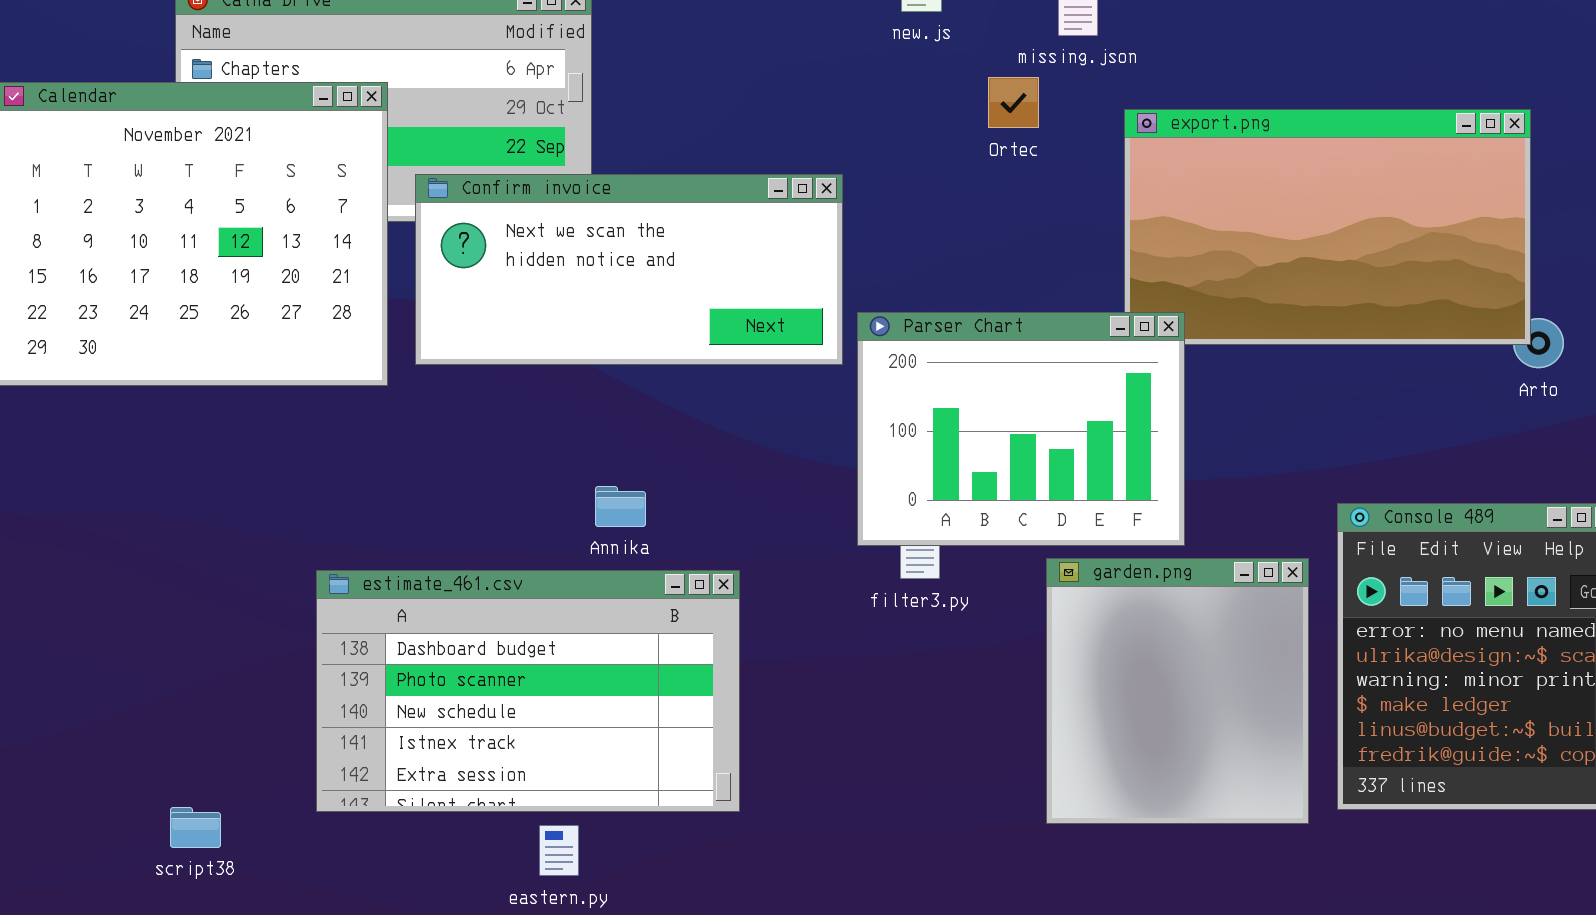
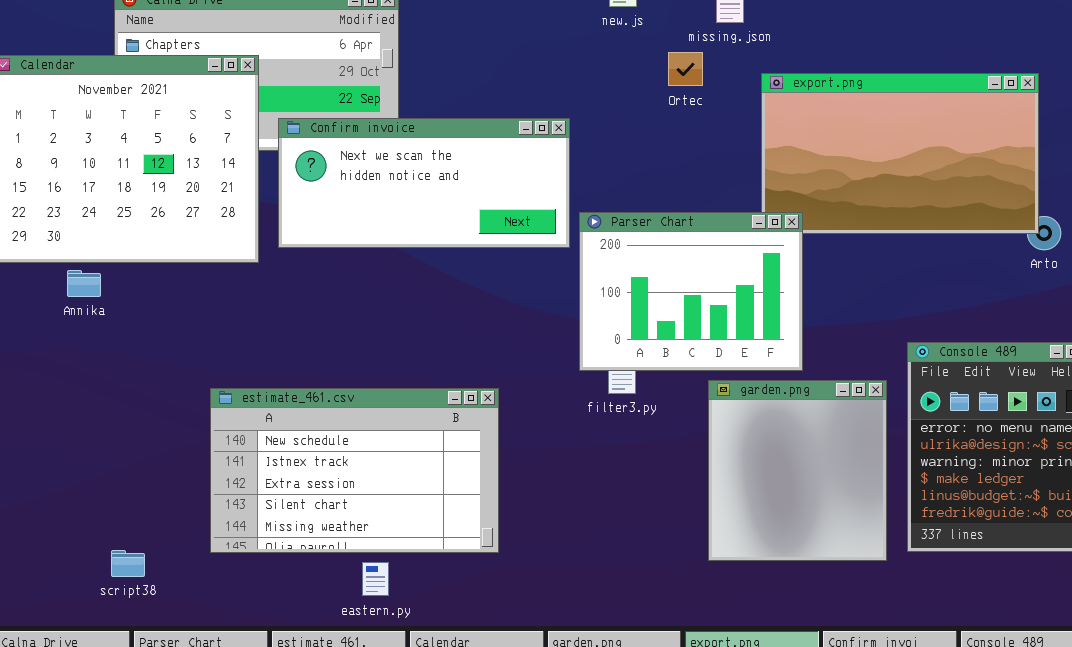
Annika: [595,486,646,527] -> [67,270,101,297], moved
estimate_461.csv: [316,570,740,812] -> [210,388,499,553], scrolled down 2 rows

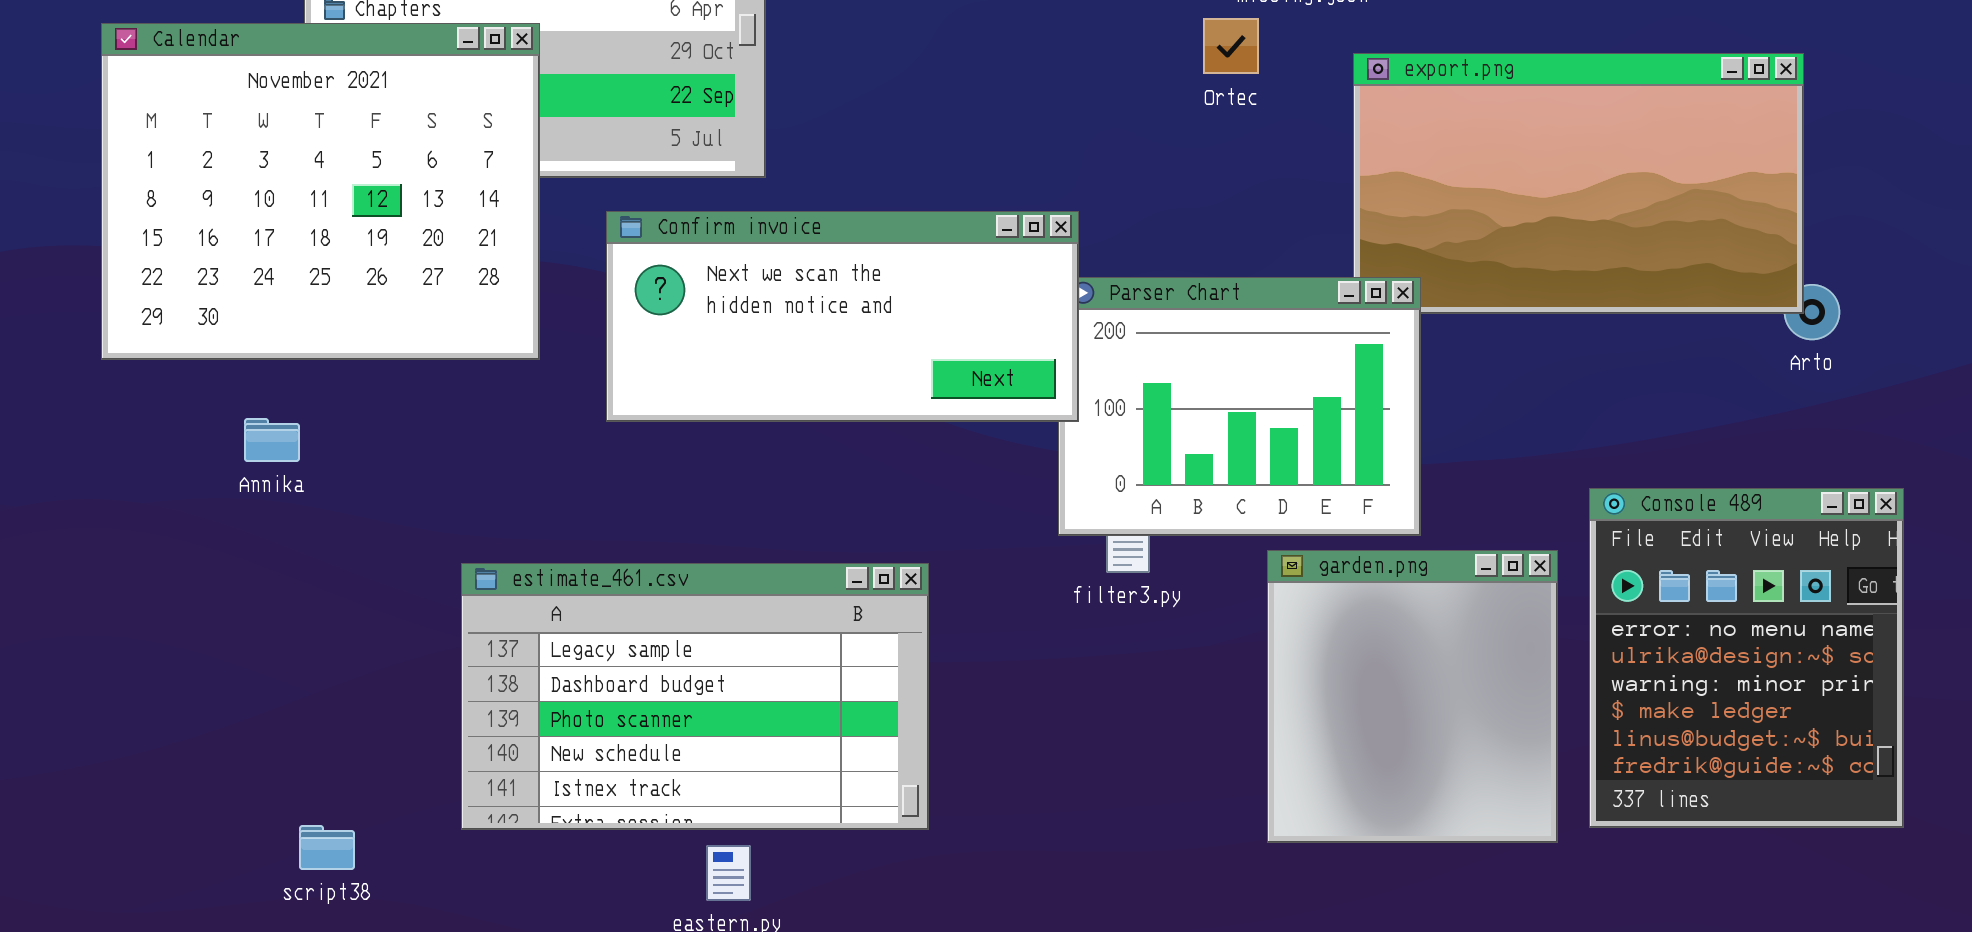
Confirm invoice: [278,118,570,248] -> [606,211,1079,422], moved
Annika: [67,270,101,297] -> [244,418,300,462], moved
estimate_461.csv: [210,388,499,553] -> [461,563,929,830], scrolled up 3 rows

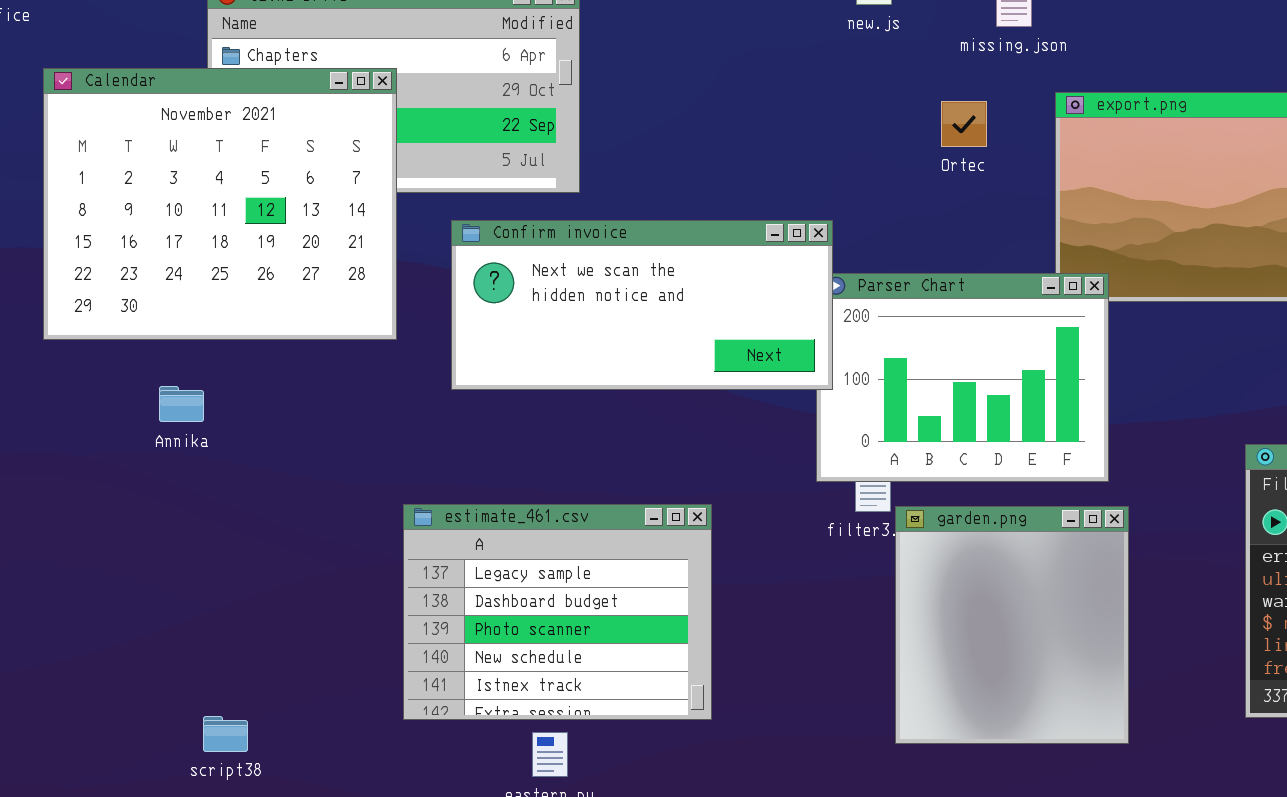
Ortec: [1203,18,1259,74] -> [941,101,987,147], moved
garden.png: [1267,550,1558,843] -> [895,506,1129,744], moved
estimate_461.csv: [461,563,929,830] -> [403,504,712,720], resized

